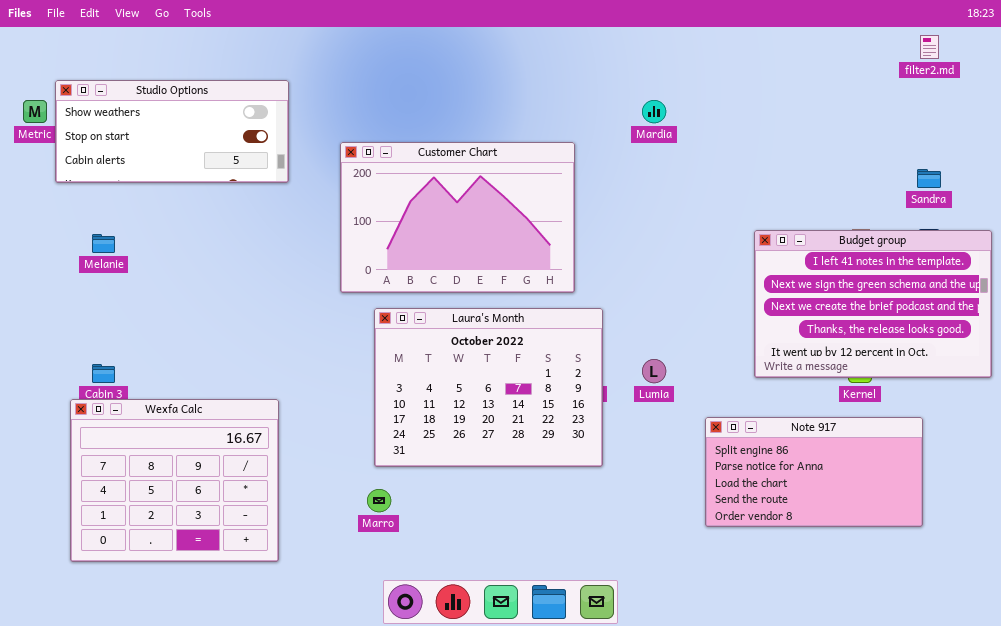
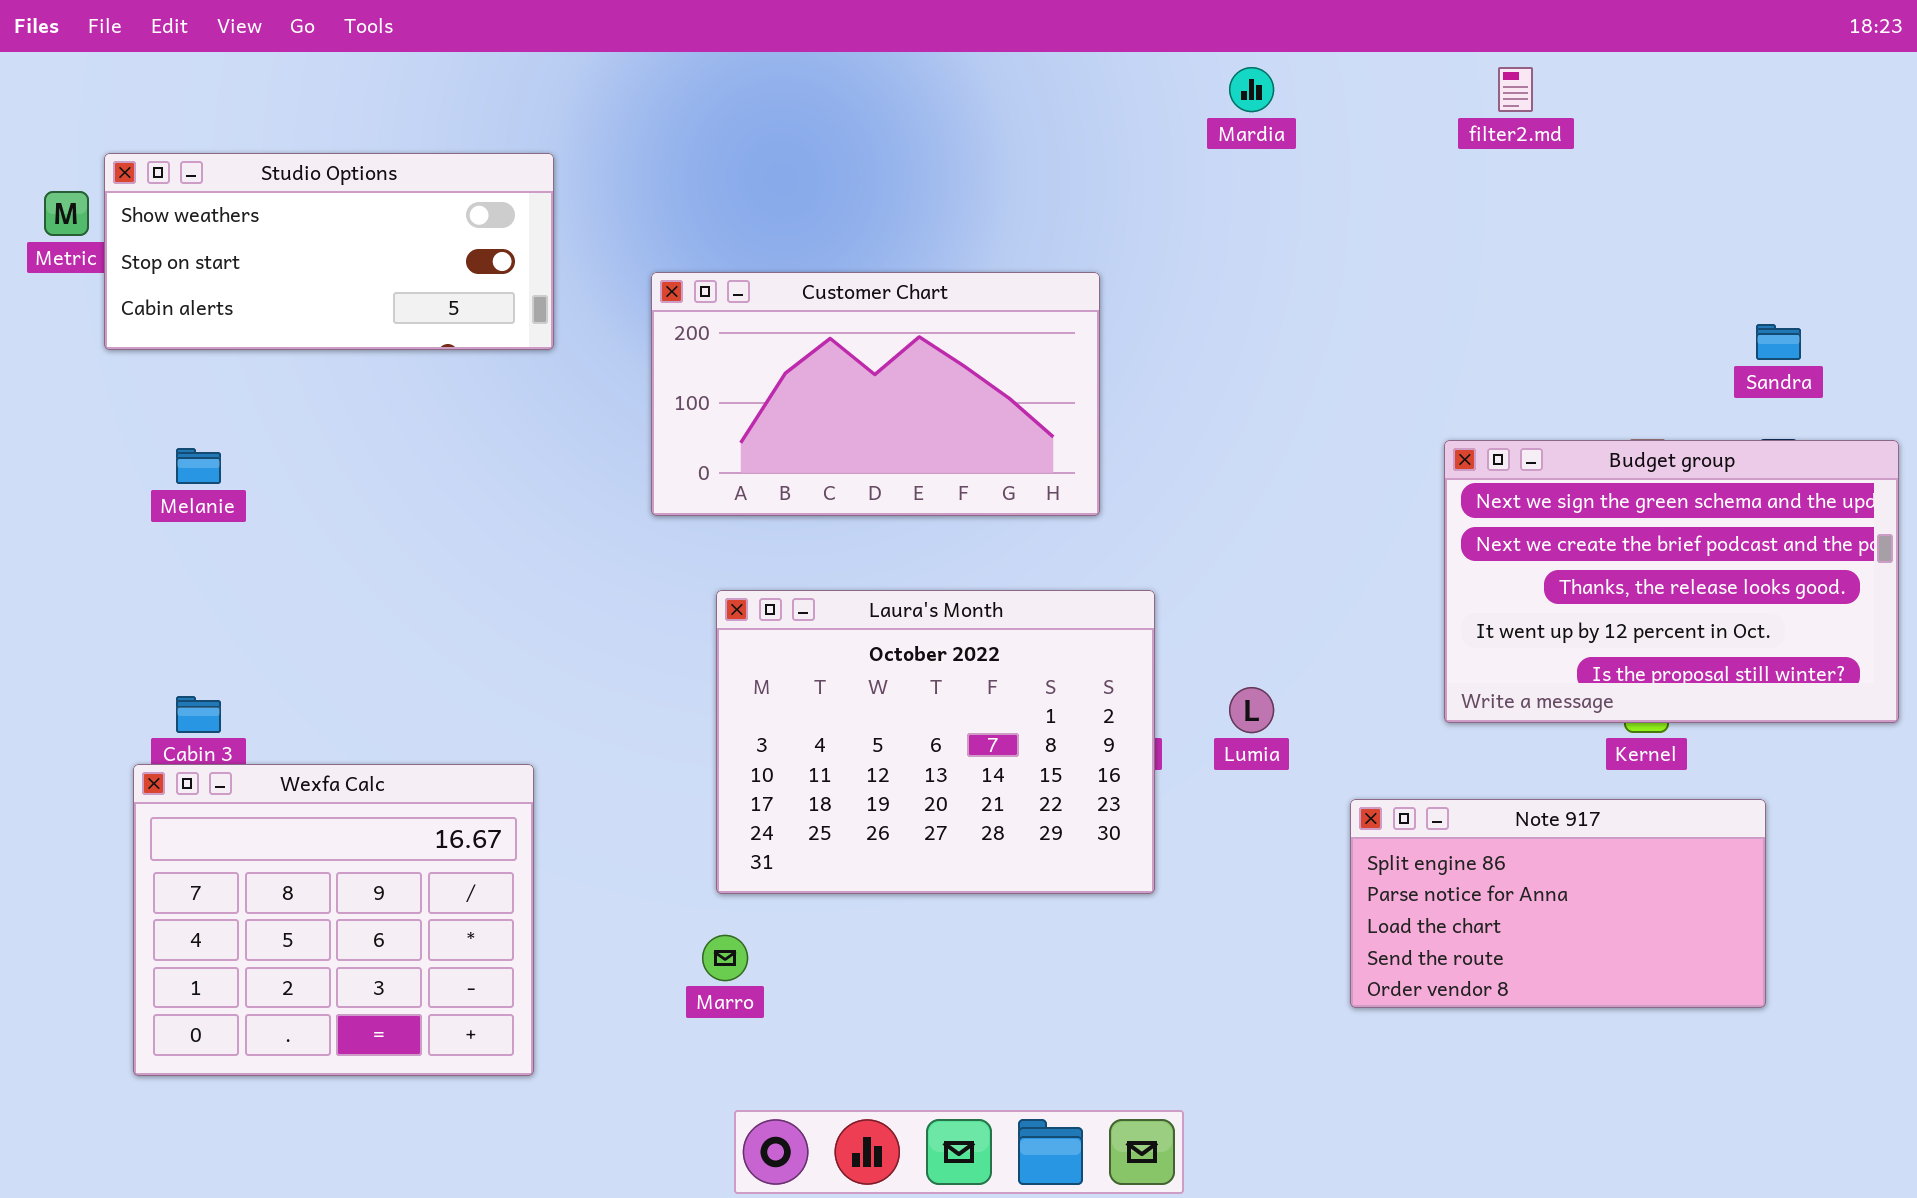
filter2.md: [920,35,939,59] -> [1498,67,1533,112], moved
Mardia: [642,100,666,123] -> [1229,67,1274,112], moved
Customer Chart: [340,142,575,293] -> [651,272,1100,516], resized
Budget group: [754,230,992,378] -> [1444,440,1899,723], scrolled down 1 row

